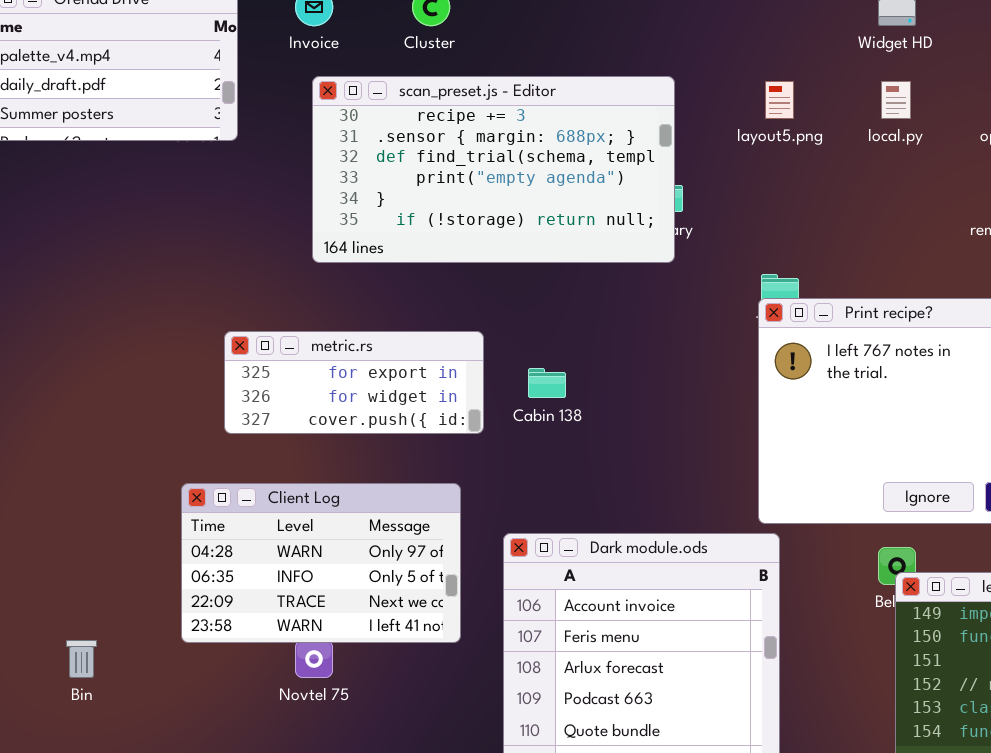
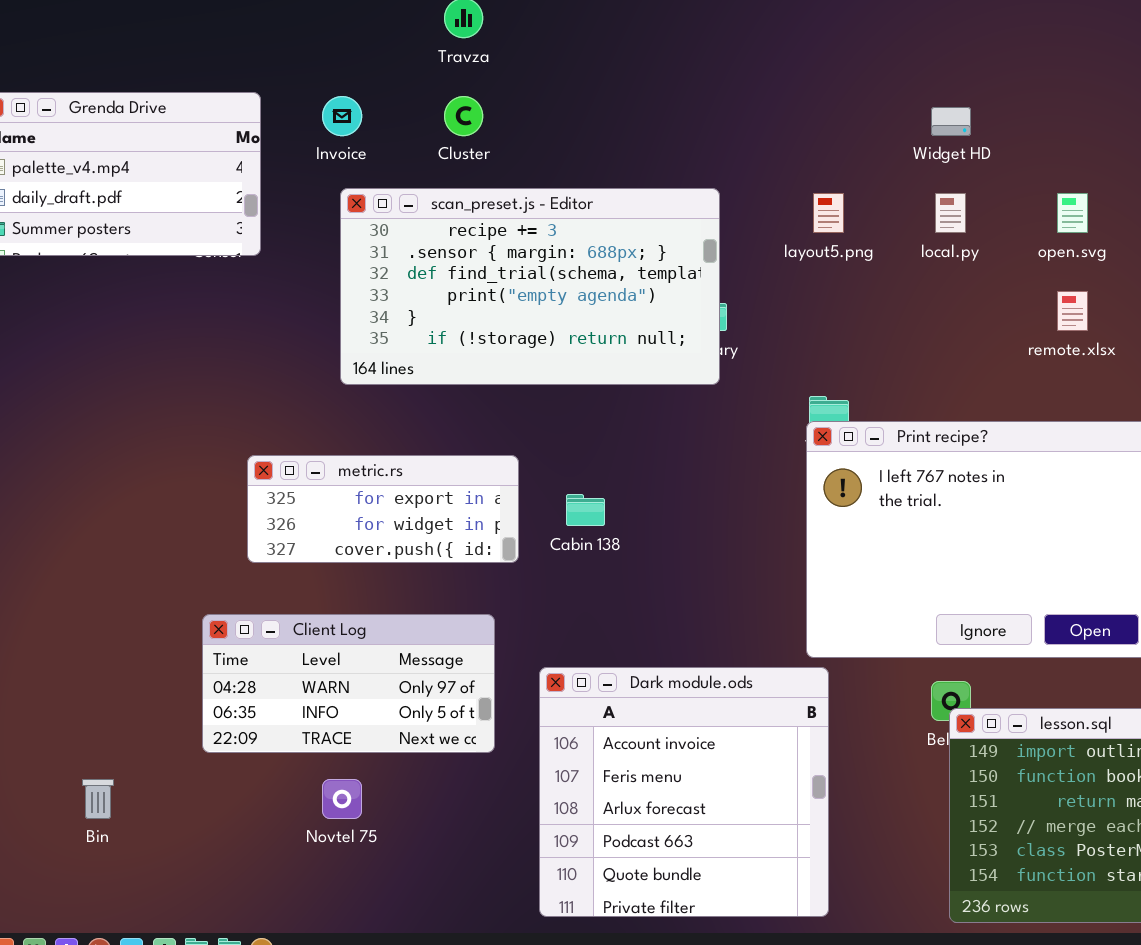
Client Log: [181,483,461,643] -> [202,614,495,753], resized

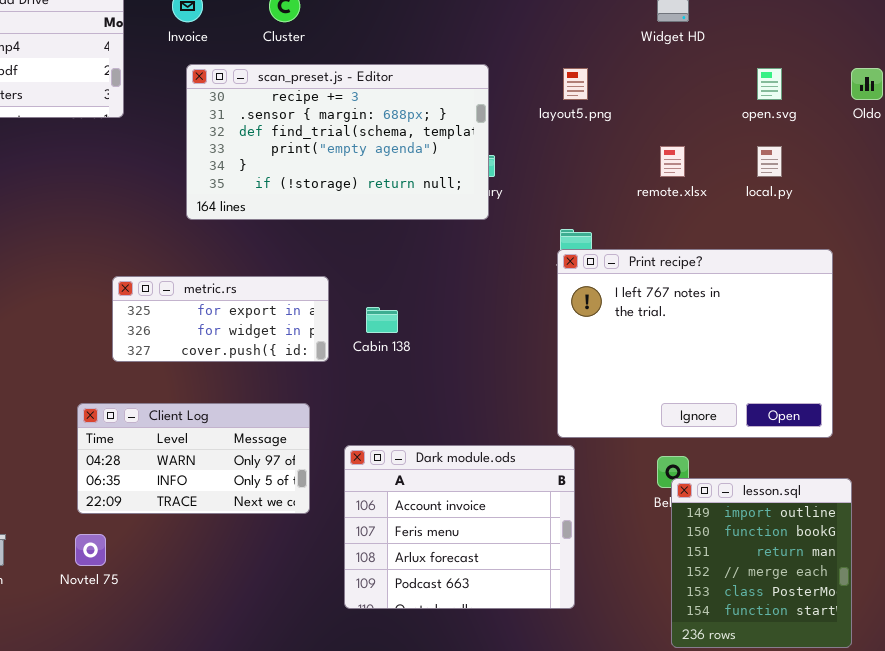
local.py: [935,193,966,233] -> [757,146,782,177], moved
remote.xlsx: [1057,291,1088,331] -> [660,146,685,177], moved
Dark module.ods: [539,667,829,917] -> [344,445,575,609], resized
Novtel 75: [322,779,362,819] -> [75,534,106,566], moved

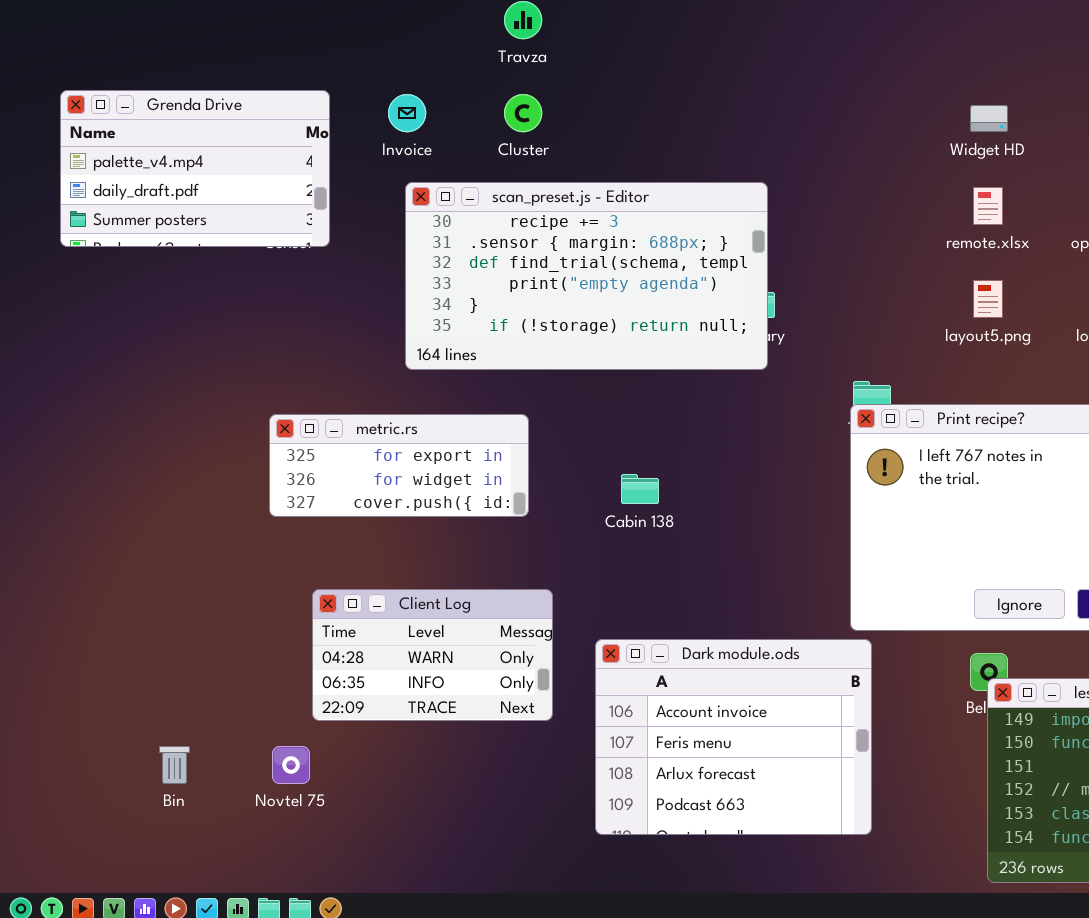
layout5.png: [563,68,588,100] -> [973,280,1003,318], moved
remote.xlsx: [660,146,685,177] -> [973,187,1003,225], moved
metric.rs: [112,276,329,362] -> [269,414,529,517], moved
Client Log: [77,403,310,514] -> [312,589,553,721], resized

